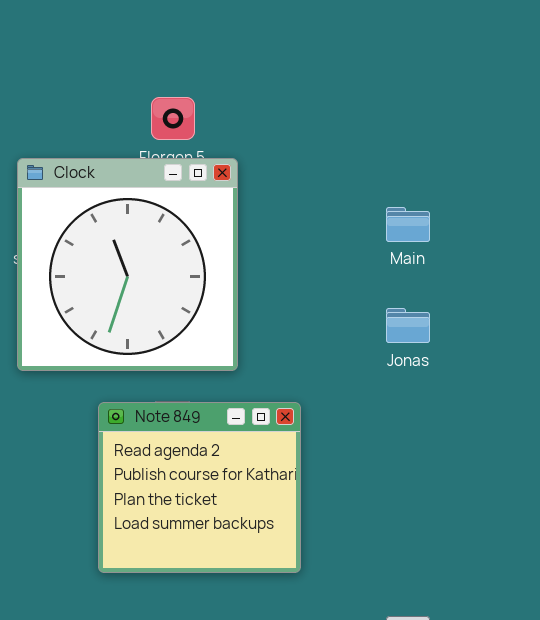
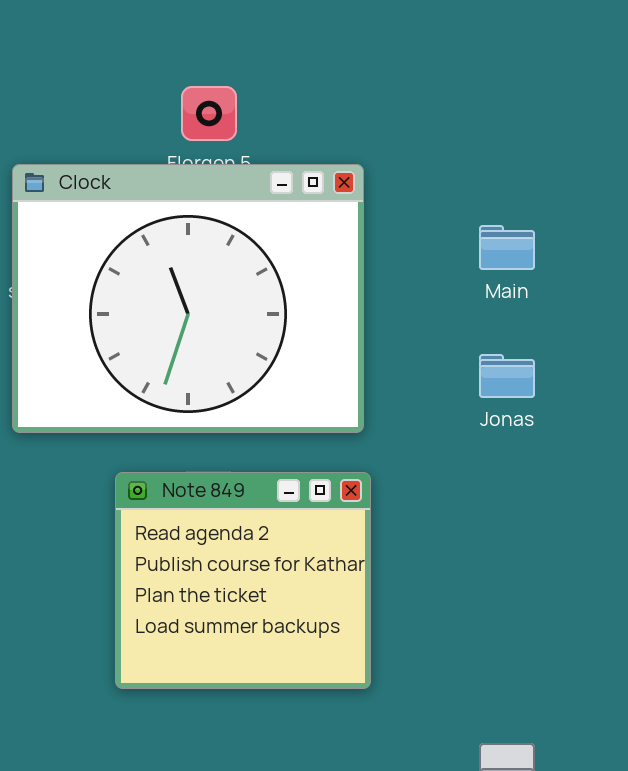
Clock: [17,158,238,371] -> [12,164,364,433], resized

